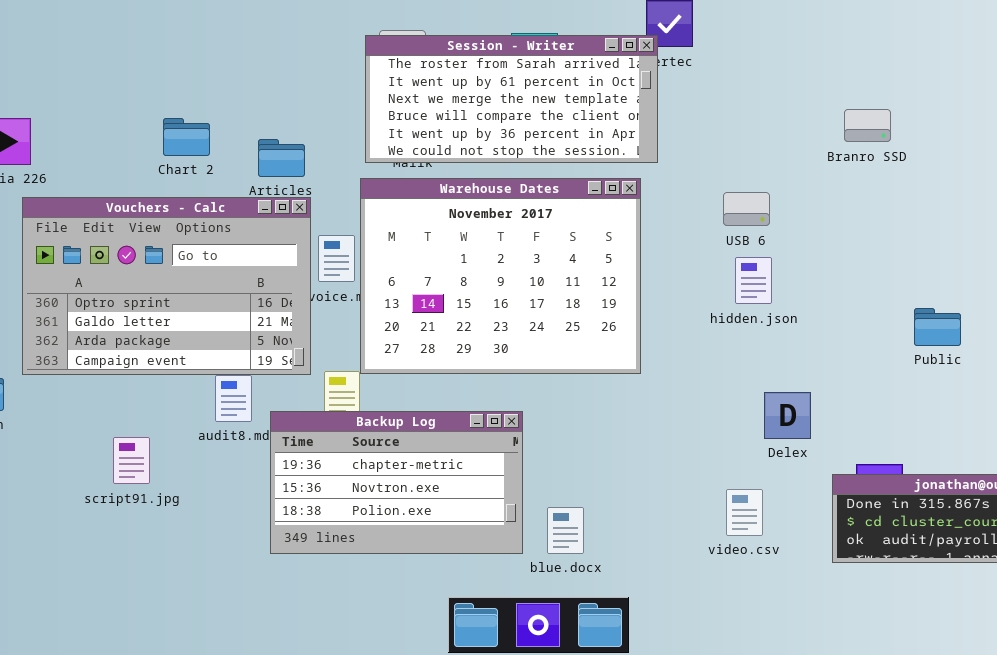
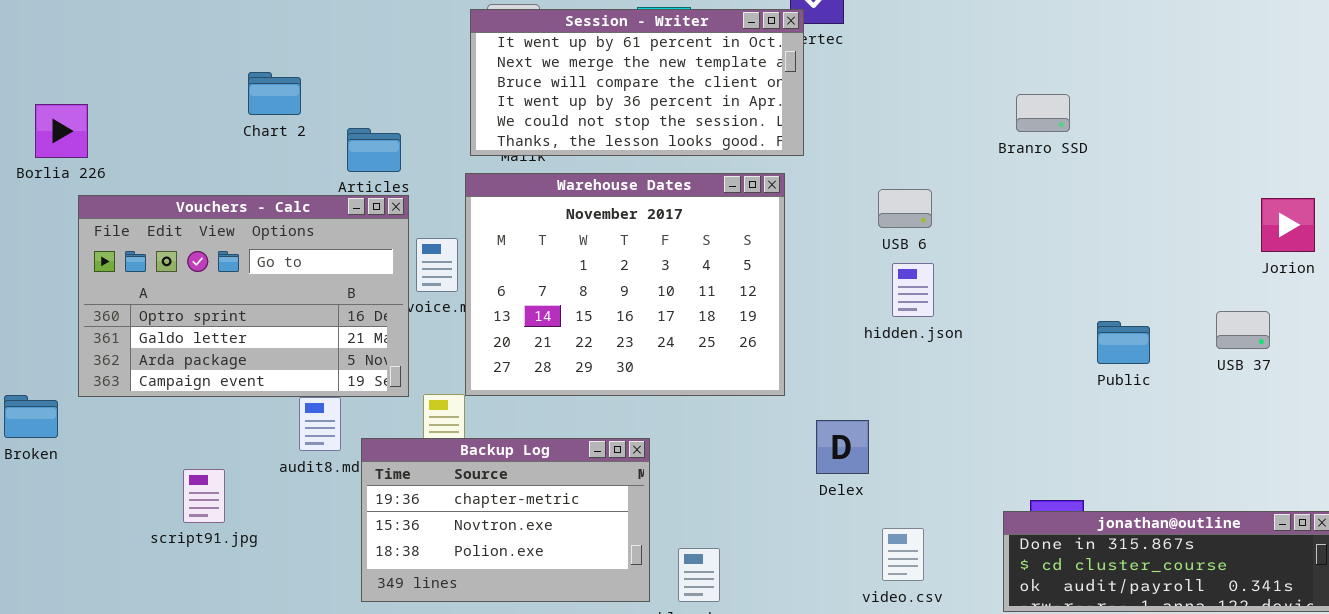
Session - Writer: [365,35,658,163] -> [470,9,804,156], scrolled down 1 row
Chart 2: [163,118,210,156] -> [248,72,301,115], moved
Delex: [764,392,811,439] -> [816,420,869,474], moved

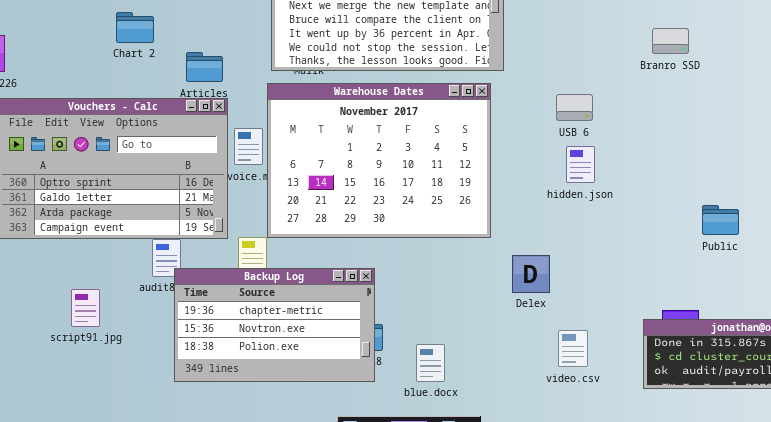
Public: [1097,321,1150,364] -> [702,205,739,235], moved
Backup Log: [361,438,650,602] -> [174,268,375,382], moved

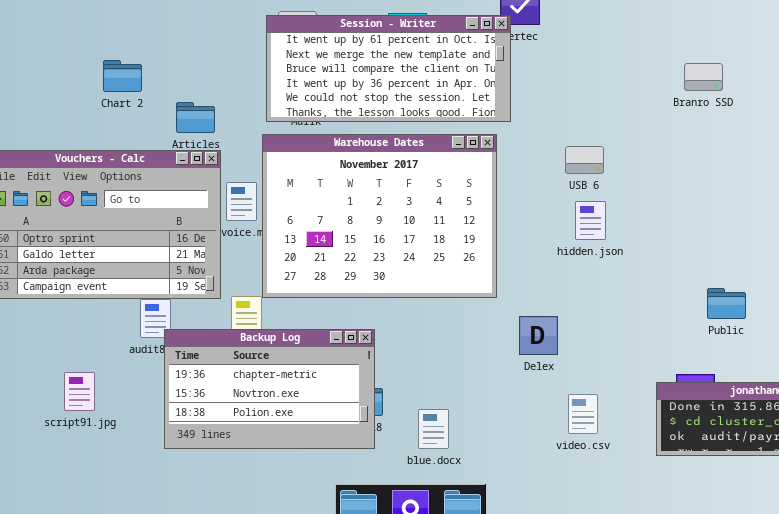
Branro SSD: [652,28,689,54] -> [684,63,723,91], moved
Public: [702,205,739,235] -> [707,288,746,319], moved
script91.jpg: [71,289,100,327] -> [64,372,95,411], moved

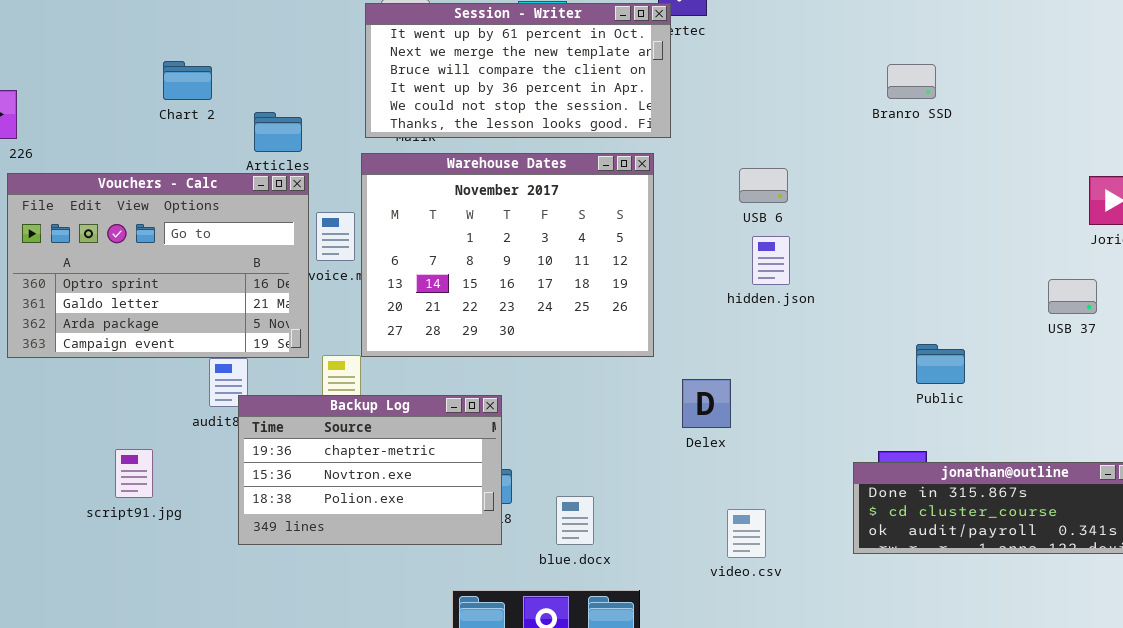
video.csv: [568,394,598,434] -> [727,509,766,558], moved

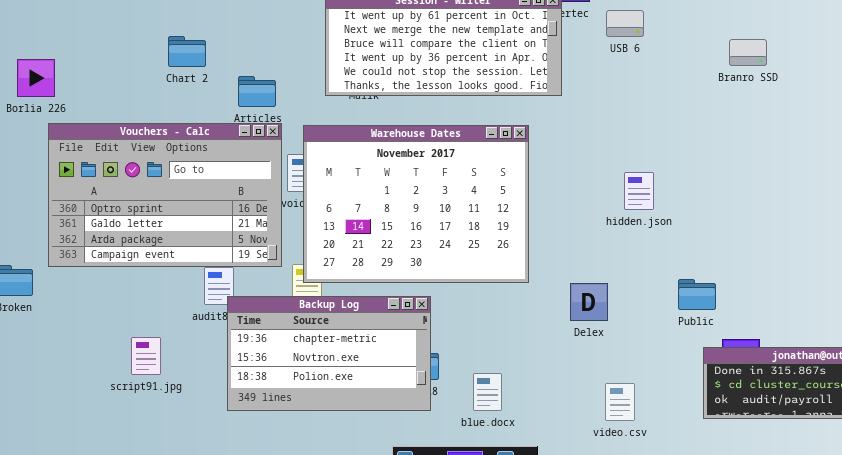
Warehouse Dates: [361,153,654,357] -> [303,125,529,283], moved
USB 6: [739,168,788,203] -> [606,10,644,37], moved
Public: [916,344,965,384] -> [678,279,716,310], moved

